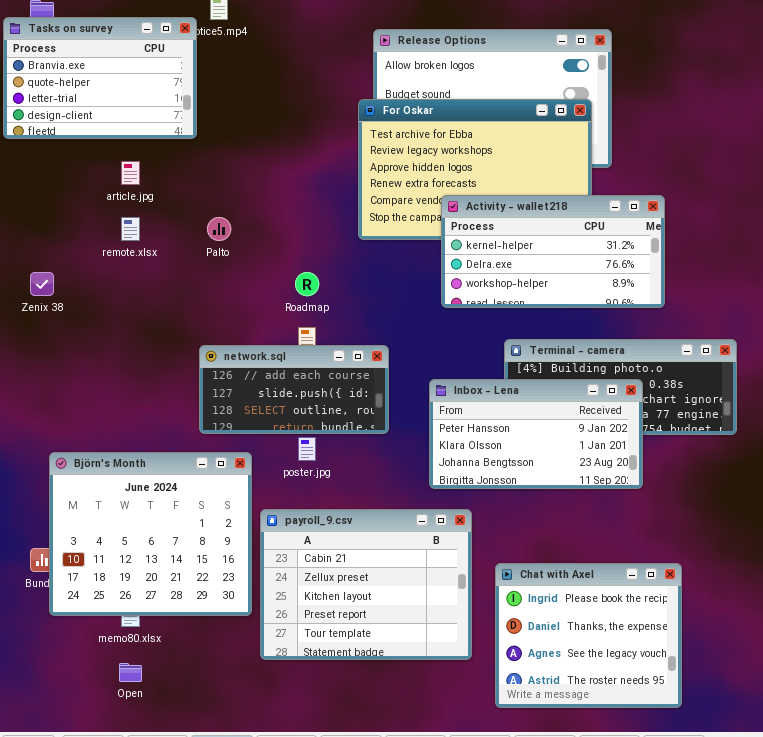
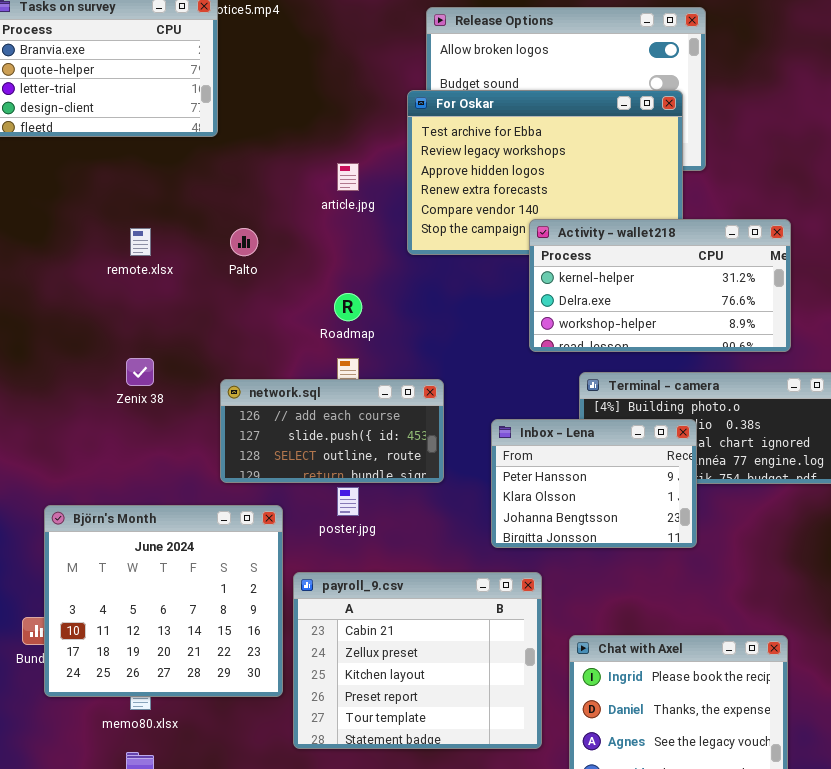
article.jpg: [121,161,140,185] -> [337,163,359,191], moved
Activity - wallet218: [441,195,665,308] -> [529,219,791,352], moved
Zenix 38: [30,272,54,296] -> [126,358,154,386], moved
Inbox - Lena: [429,379,643,489] -> [491,419,697,548], resized

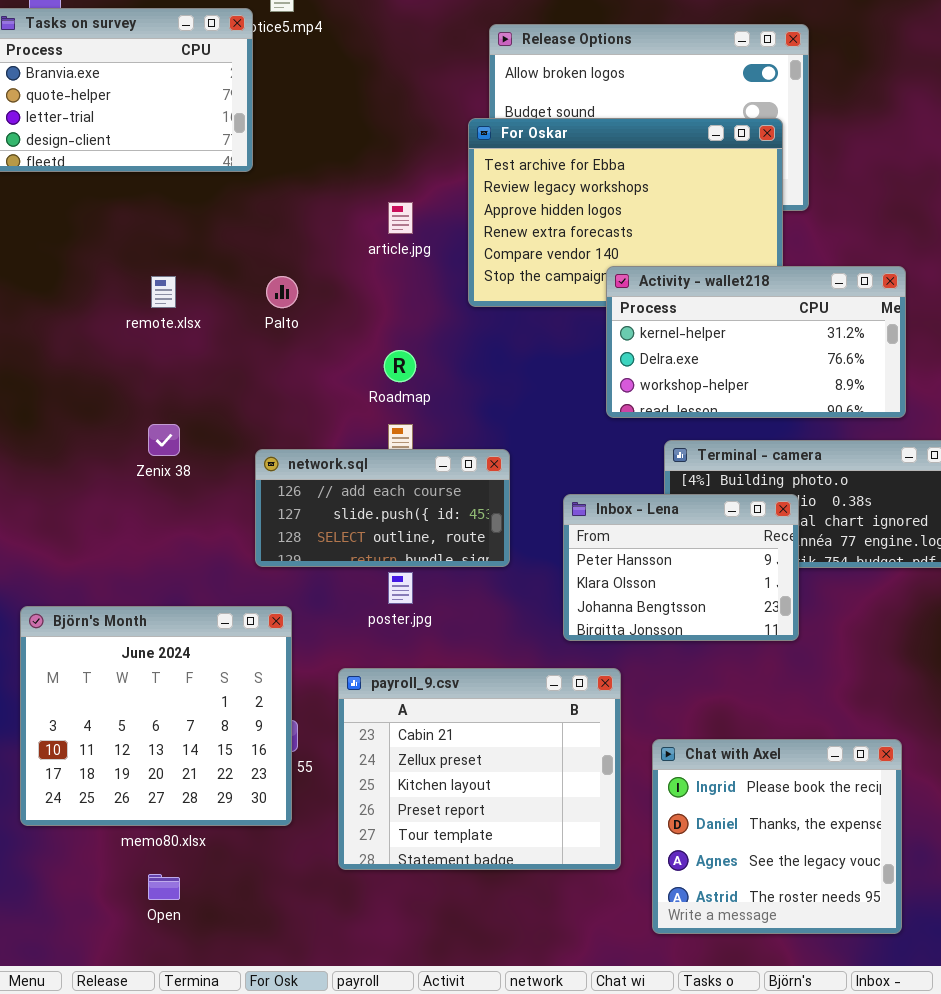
Björn's Month: [44,505,283,697] -> [20,606,292,826], moved

